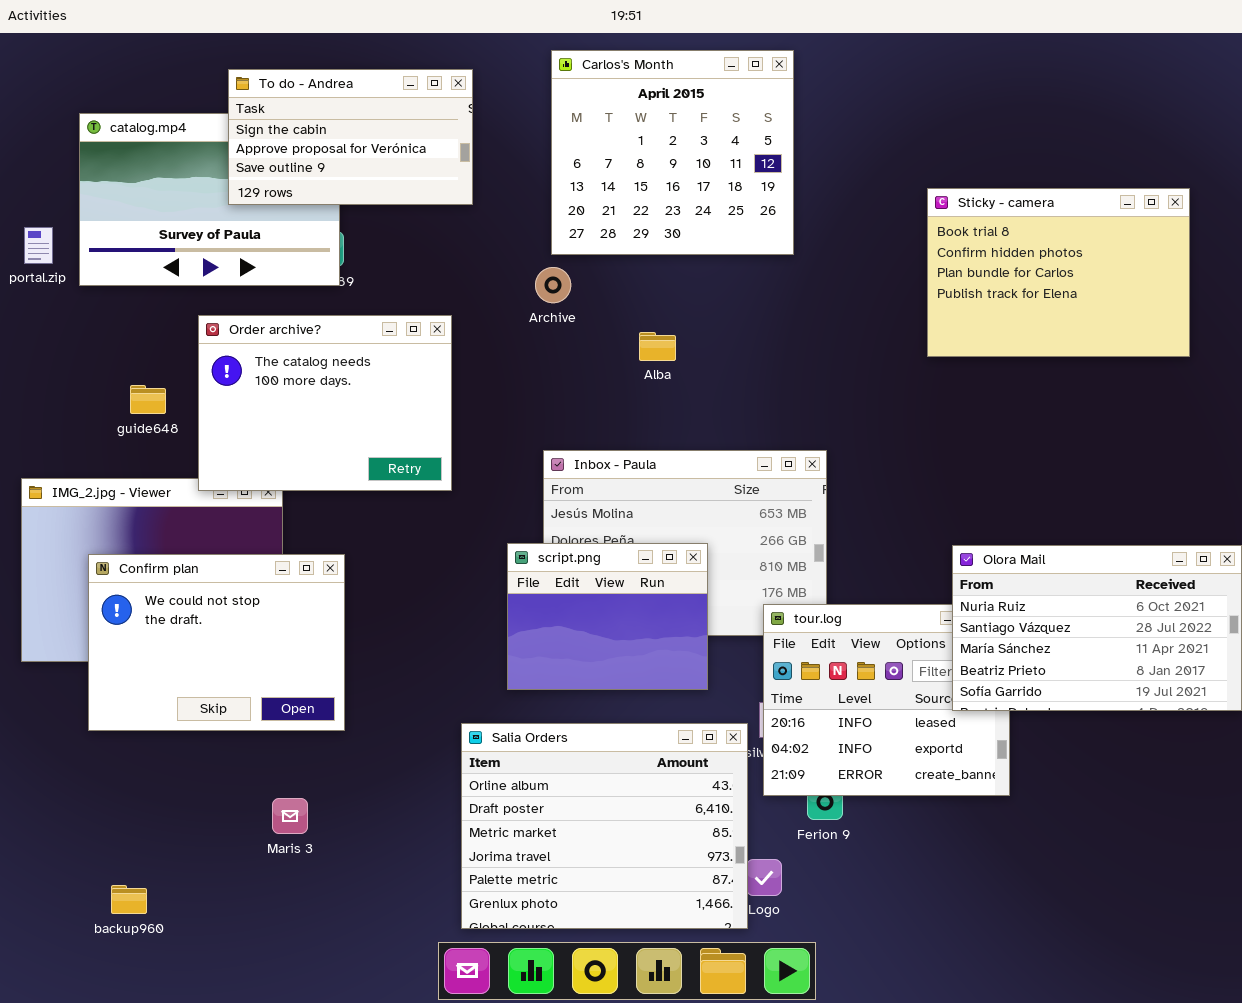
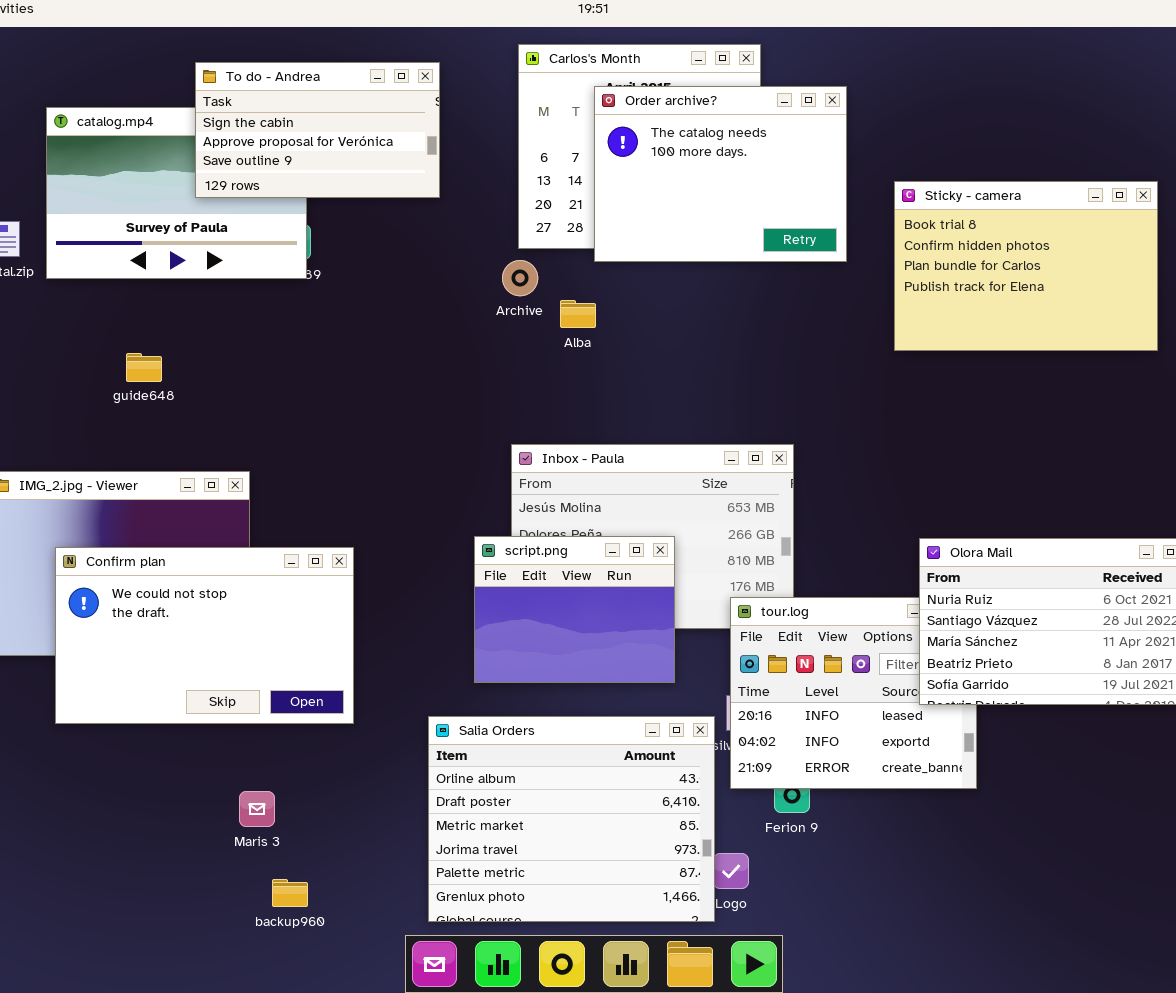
Order archive?: [198,315,452,491] -> [594,86,847,262], moved
Alba: [639,332,676,361] -> [560,300,596,328], moved
guide648: [130,385,166,414] -> [126,353,162,382], moved
Confirm plan: [88,554,345,731] -> [55,547,354,724], resized
backup960: [111,885,147,914] -> [272,879,308,907], moved

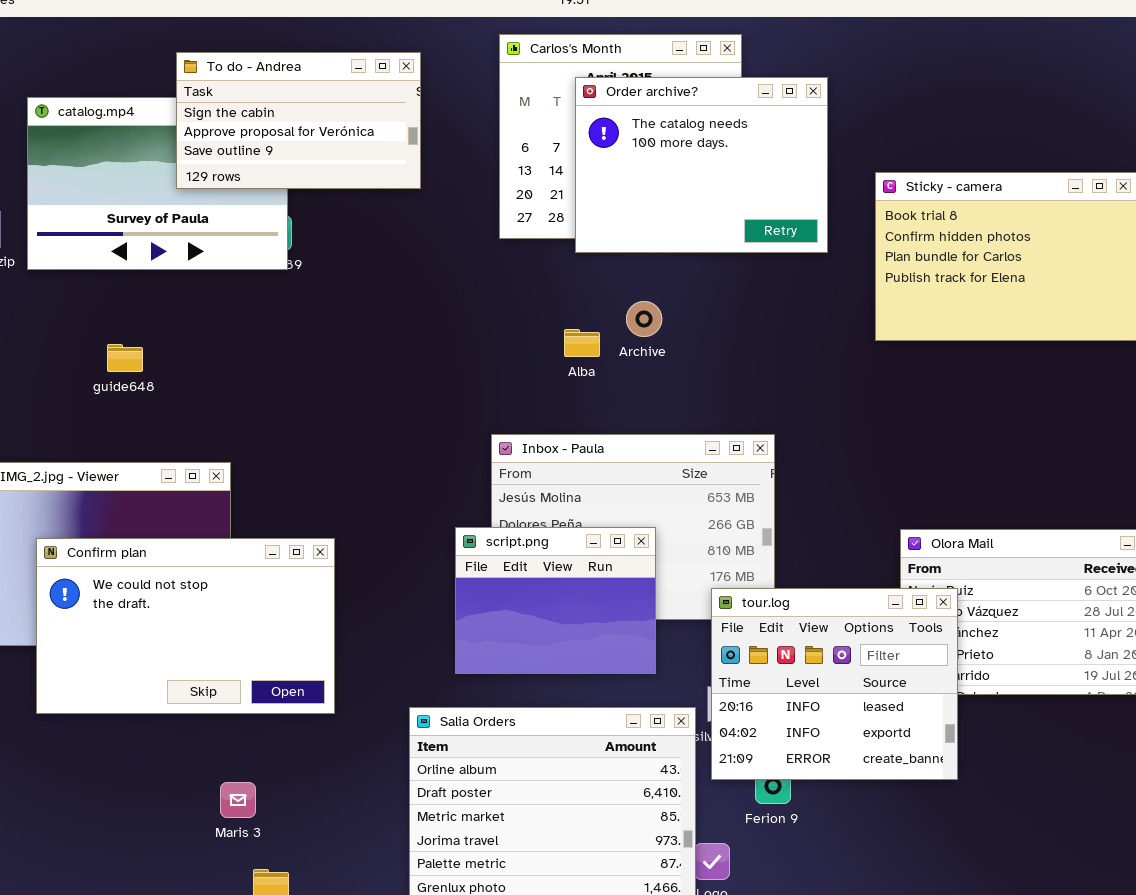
Archive: [502,260,538,296] -> [626,301,662,337], moved
Alba: [560,300,596,328] -> [564,329,600,357], moved
tour.log: [730,597,977,789] -> [711,588,958,780], raised

